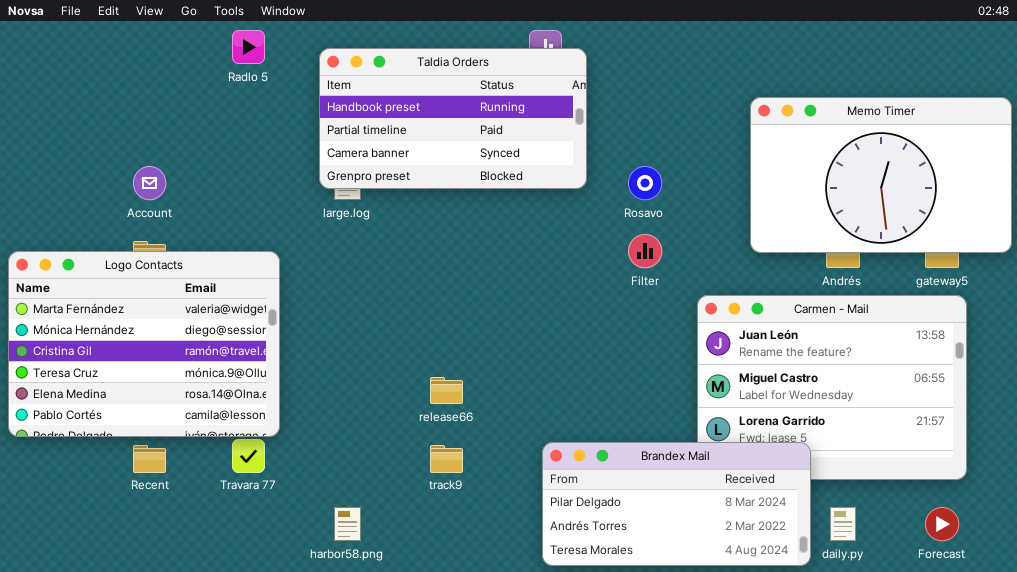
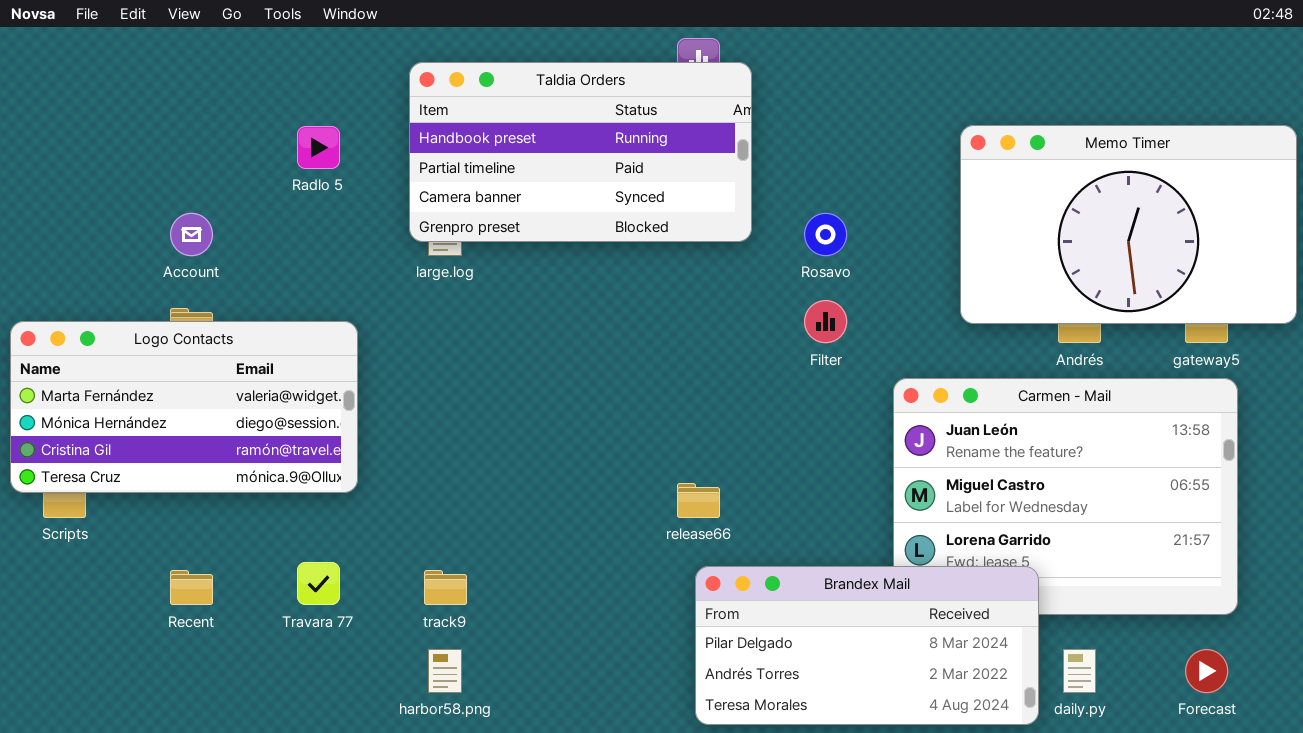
Radlo 5: [232,30,265,64] -> [297,126,340,169], moved
Logo Contacts: [8,251,280,437] -> [10,321,358,493], resized
release66: [430,377,463,404] -> [677,483,720,518], moved
track9: [430,445,463,473] -> [424,570,467,605], moved

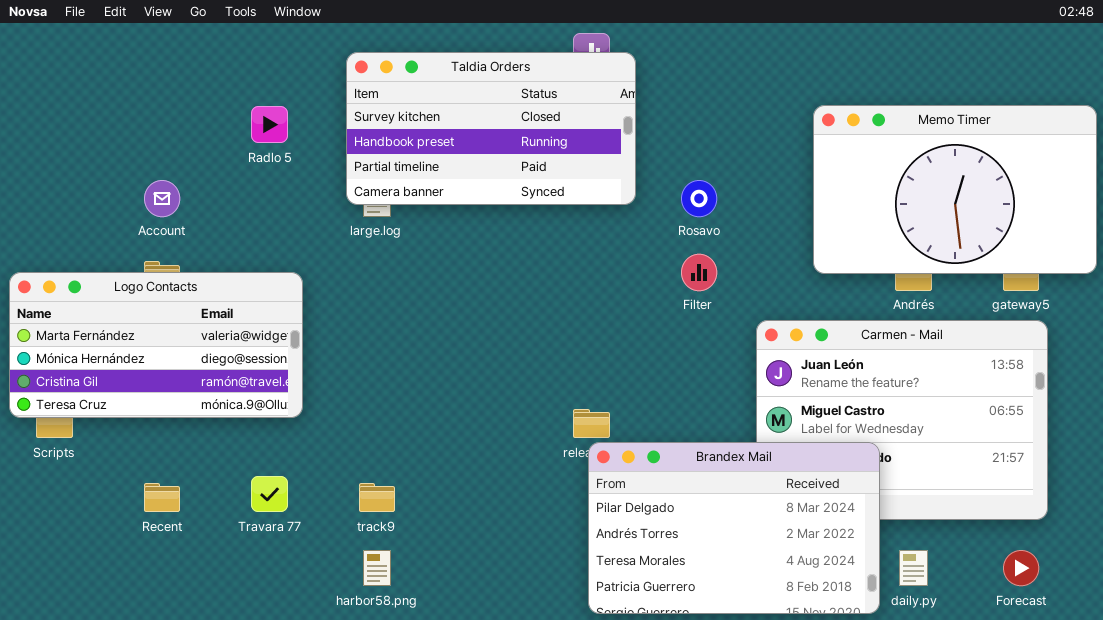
Taldia Orders: [409,62,752,242] -> [346,52,636,205], scrolled up 1 row
Brandex Mail: [695,566,1039,725] -> [588,442,880,614], resized

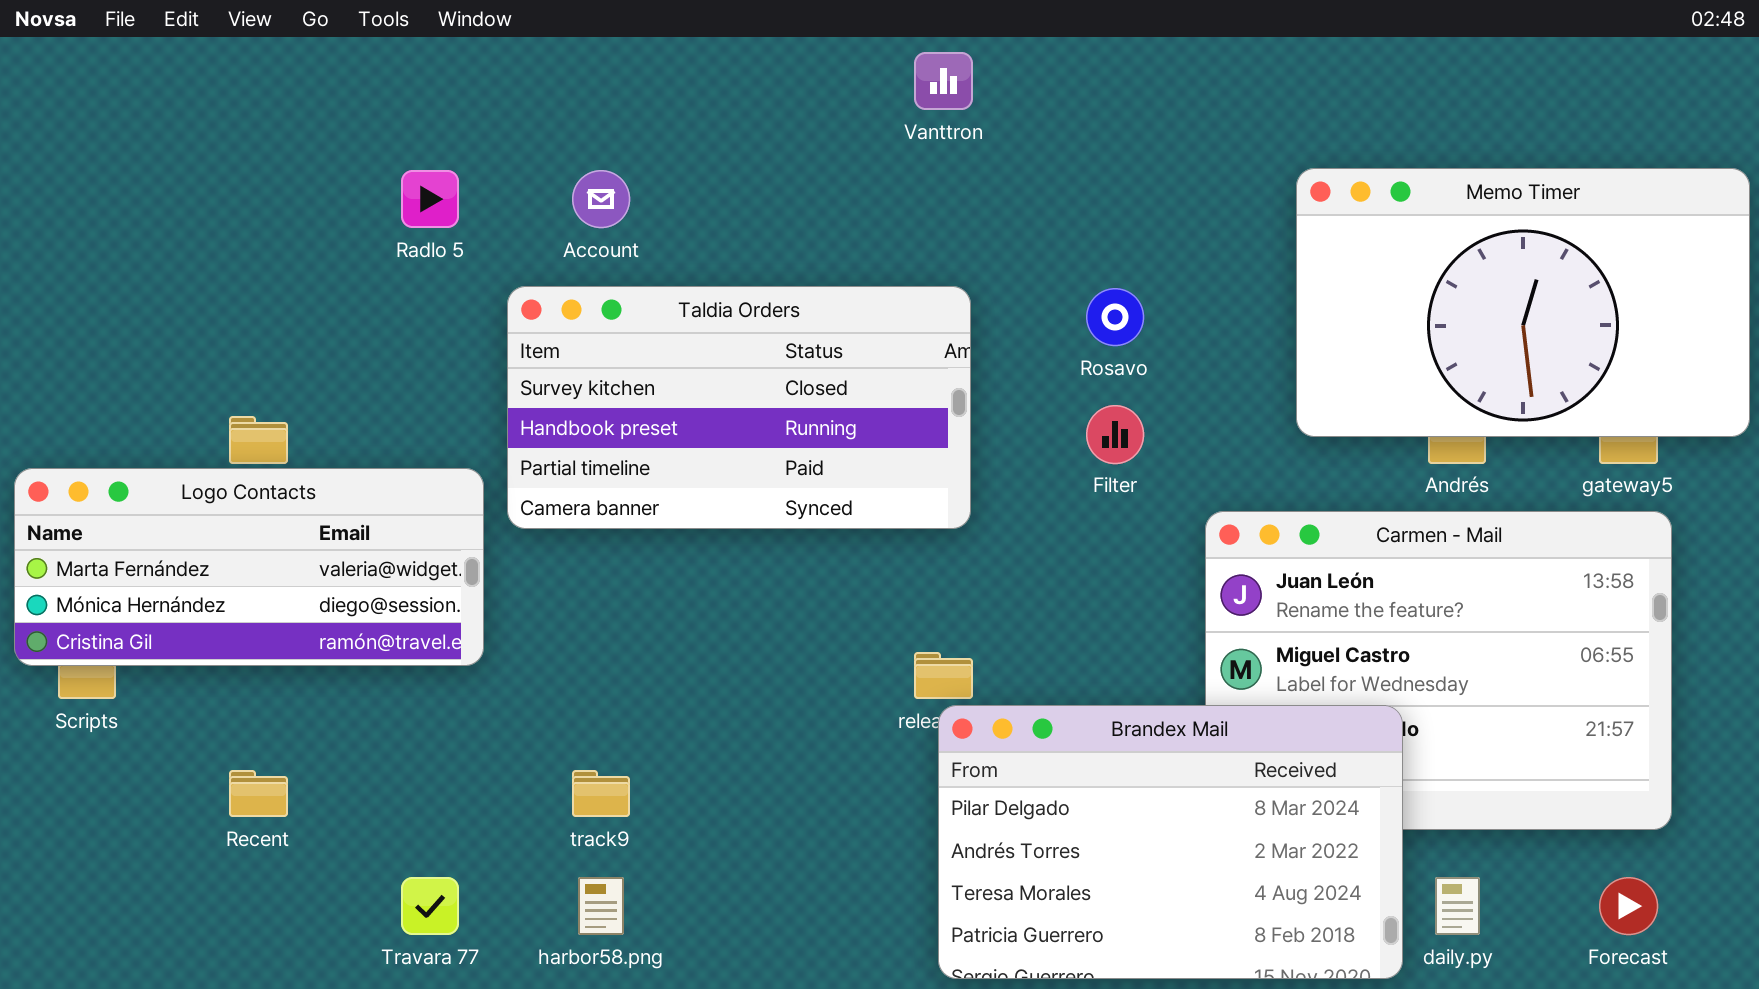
Taldia Orders: [346,52,636,205] -> [507,286,971,529], moved
Account: [144,180,180,217] -> [572,170,630,228], moved
Logo Contacts: [9,272,303,418] -> [14,468,484,666], resized
Travara 77: [251,476,288,512] -> [401,877,459,935], moved

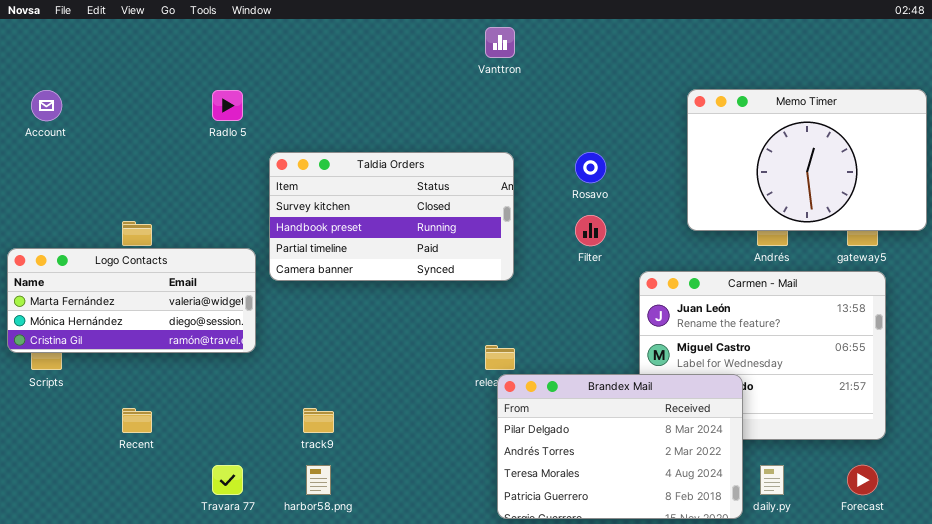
Account: [572,170,630,228] -> [31,90,62,121], moved

